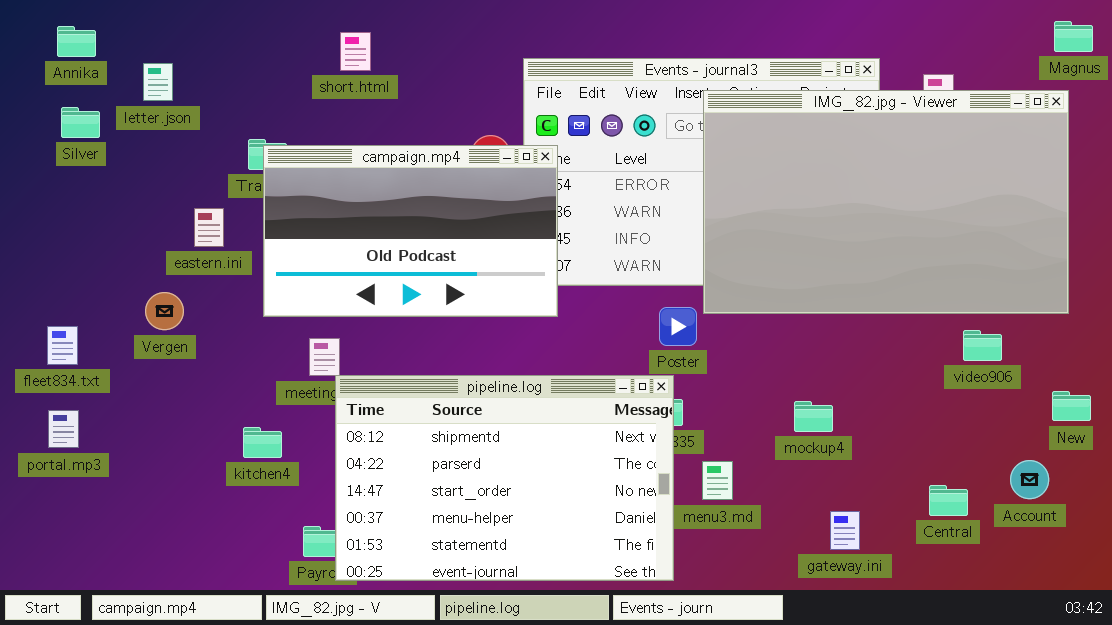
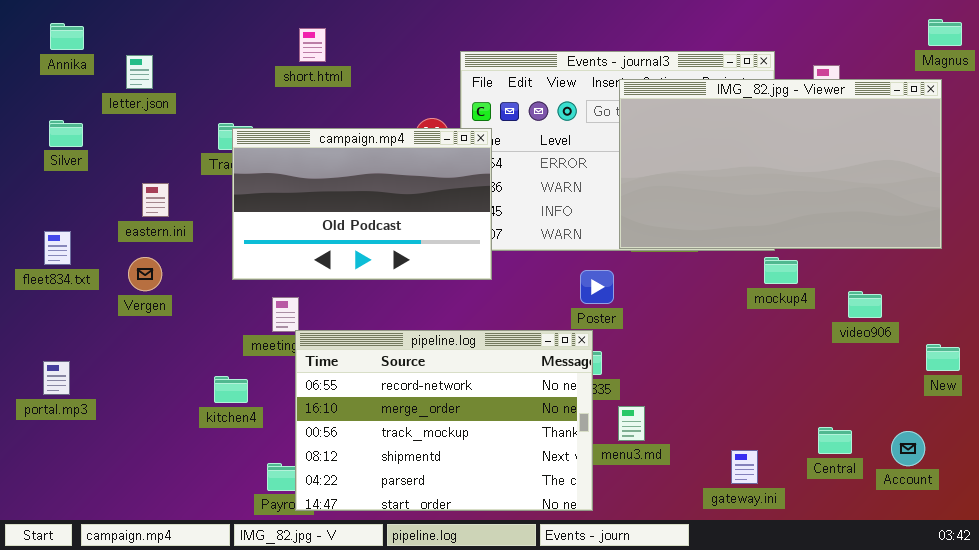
IMG_82.jpg - Viewer: [703,90,1069,314] -> [619,79,942,249], resized
Silver: [61,107,100,138] -> [49,120,83,147], moved
eastern.ini: [194,208,224,247] -> [142,183,169,217], moved
fleet834.txt: [47,326,78,365] -> [44,231,71,265], moved
pipeline.log: [335,375,674,581] -> [295,330,593,511], scrolled up 3 rows
mockup4: [794,401,833,432] -> [764,257,798,284], moved
Account: [1010,460,1049,499] -> [891,431,925,466], moved

